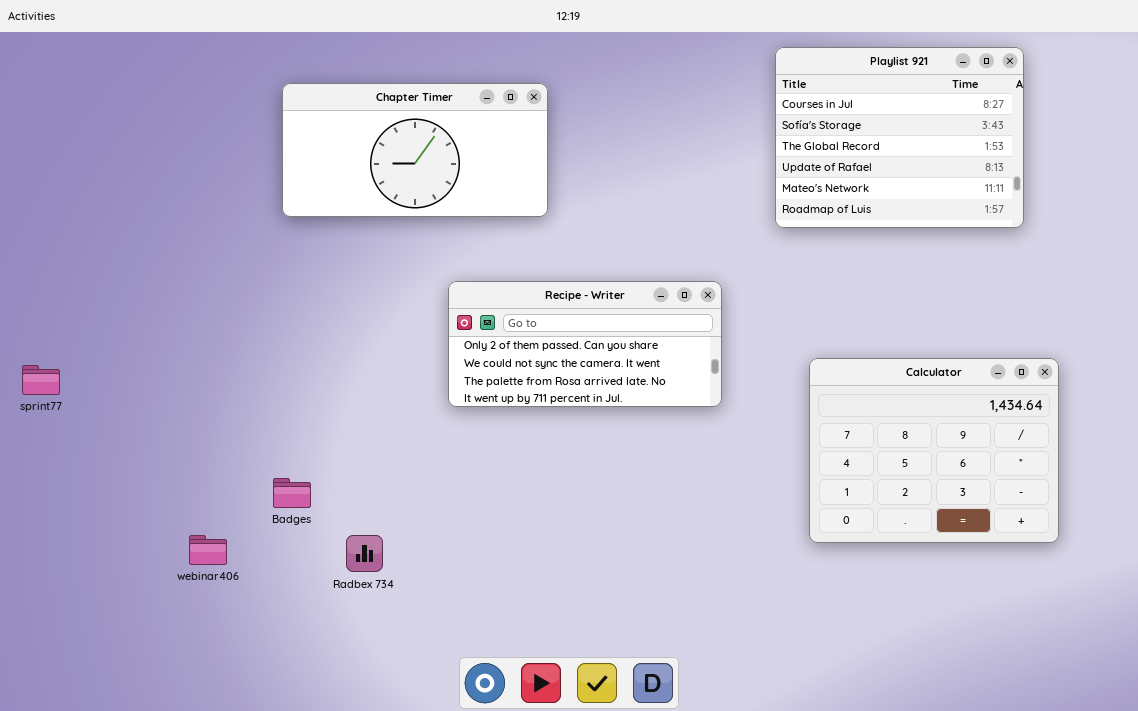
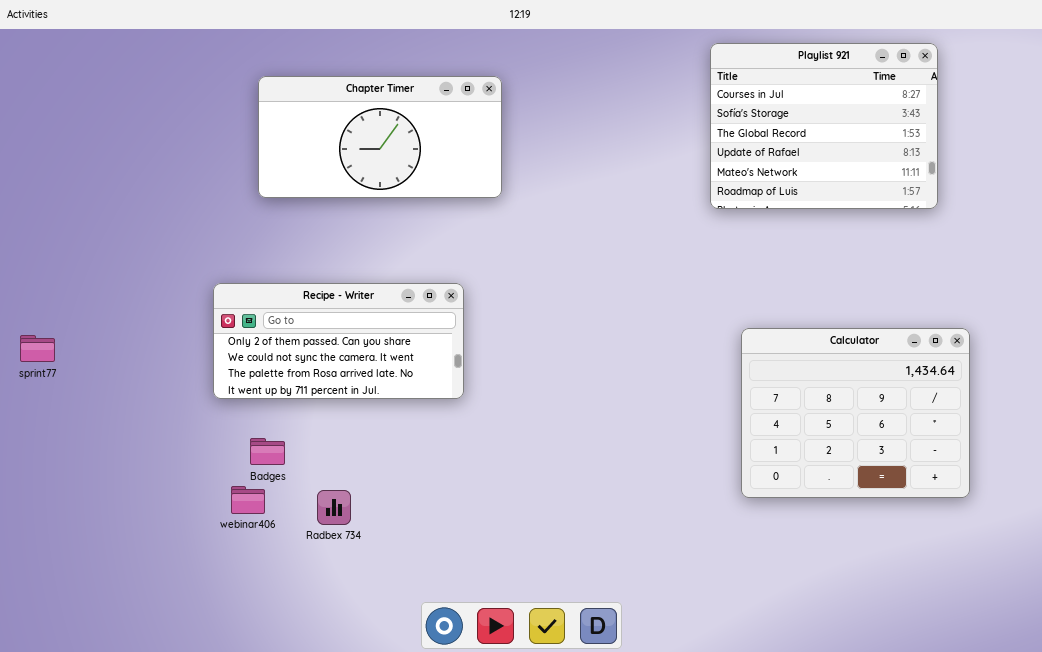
Recipe - Writer: [448,281,722,407] -> [213,283,464,399], moved
webinar406: [189,535,227,565] -> [231,486,265,514], moved

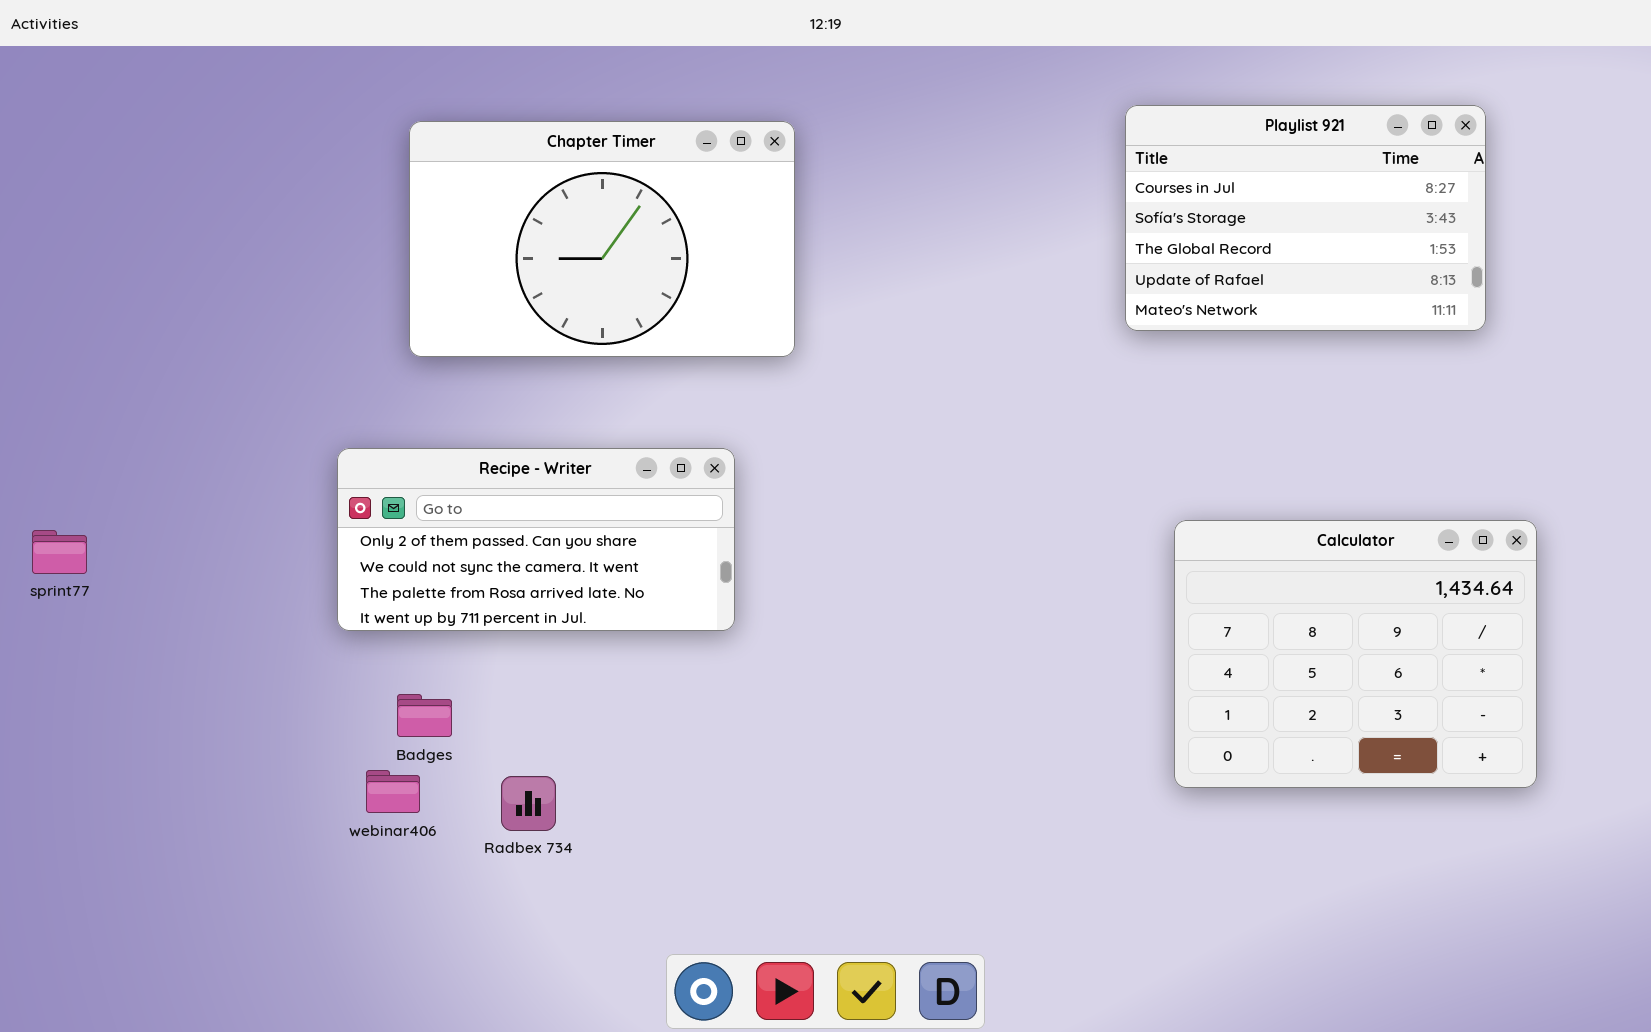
Playlist 921: [710,43,938,209] -> [1125,105,1486,331], resized
Chapter Timer: [258,76,502,198] -> [409,121,795,357], resized

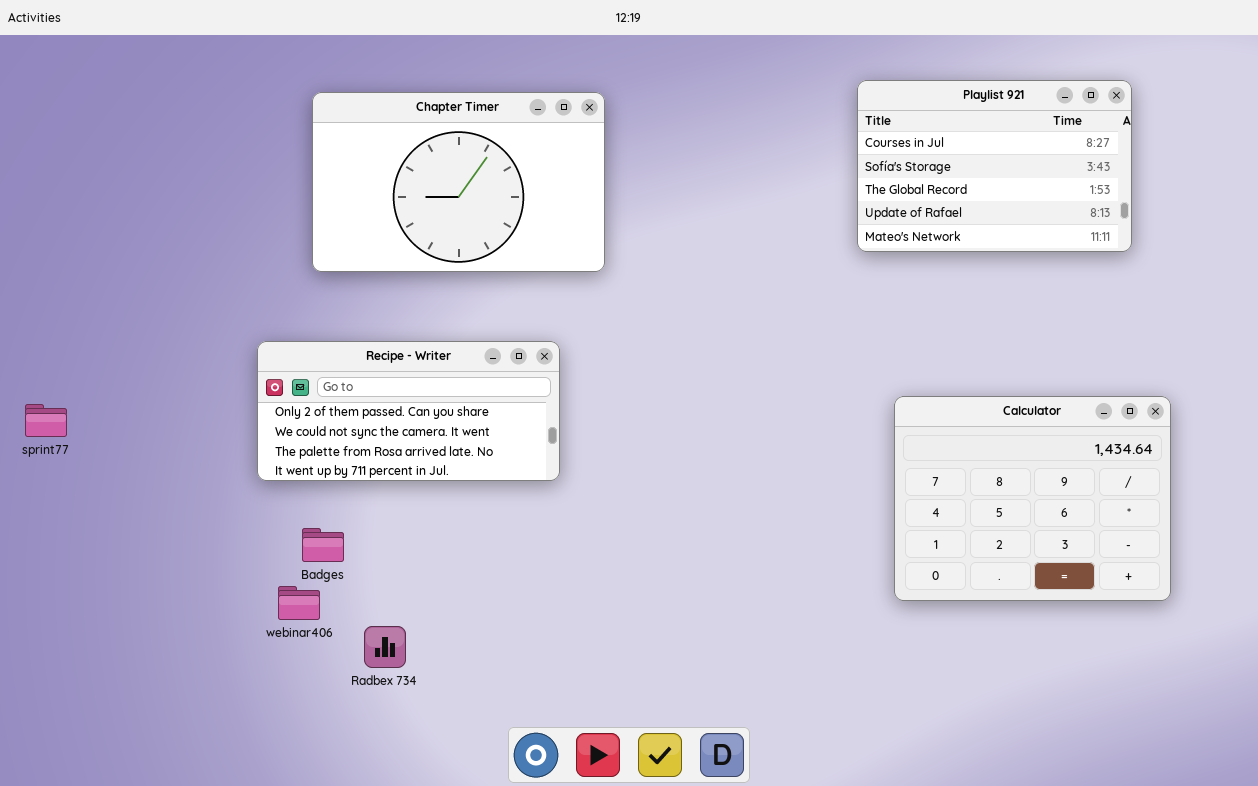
Radbex 734: [501,776,556,831] -> [364,626,406,668], moved

